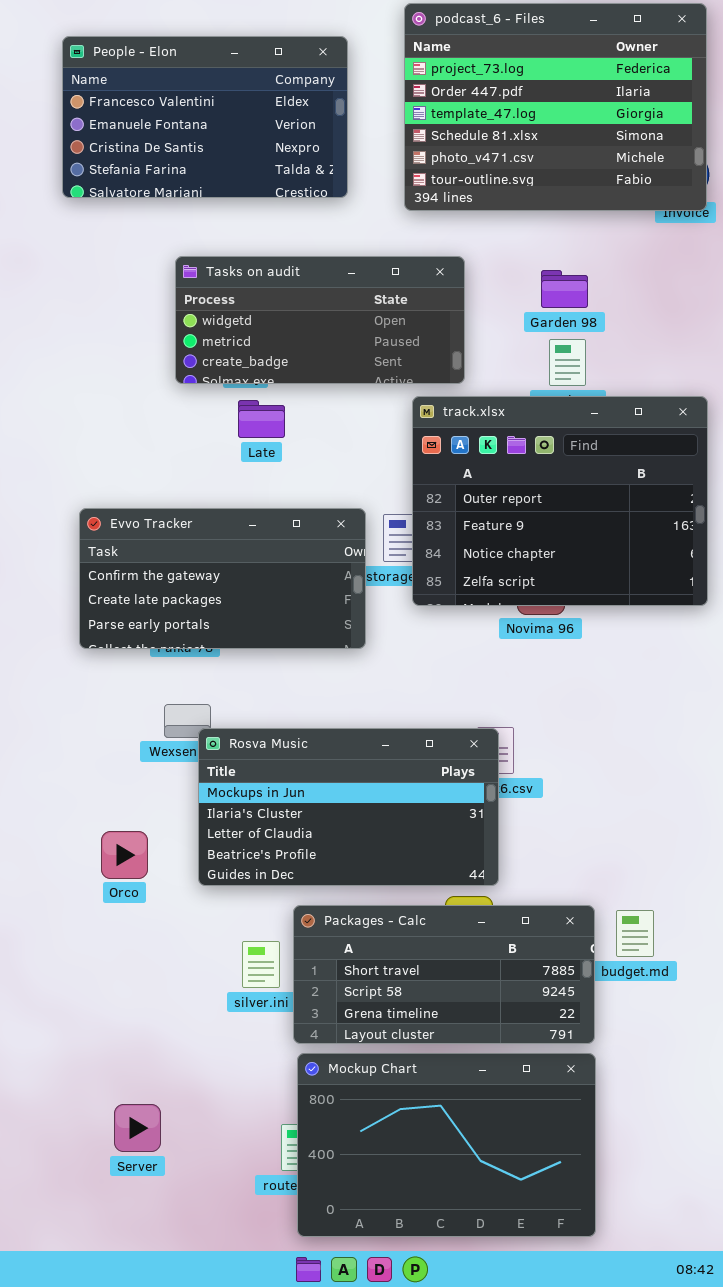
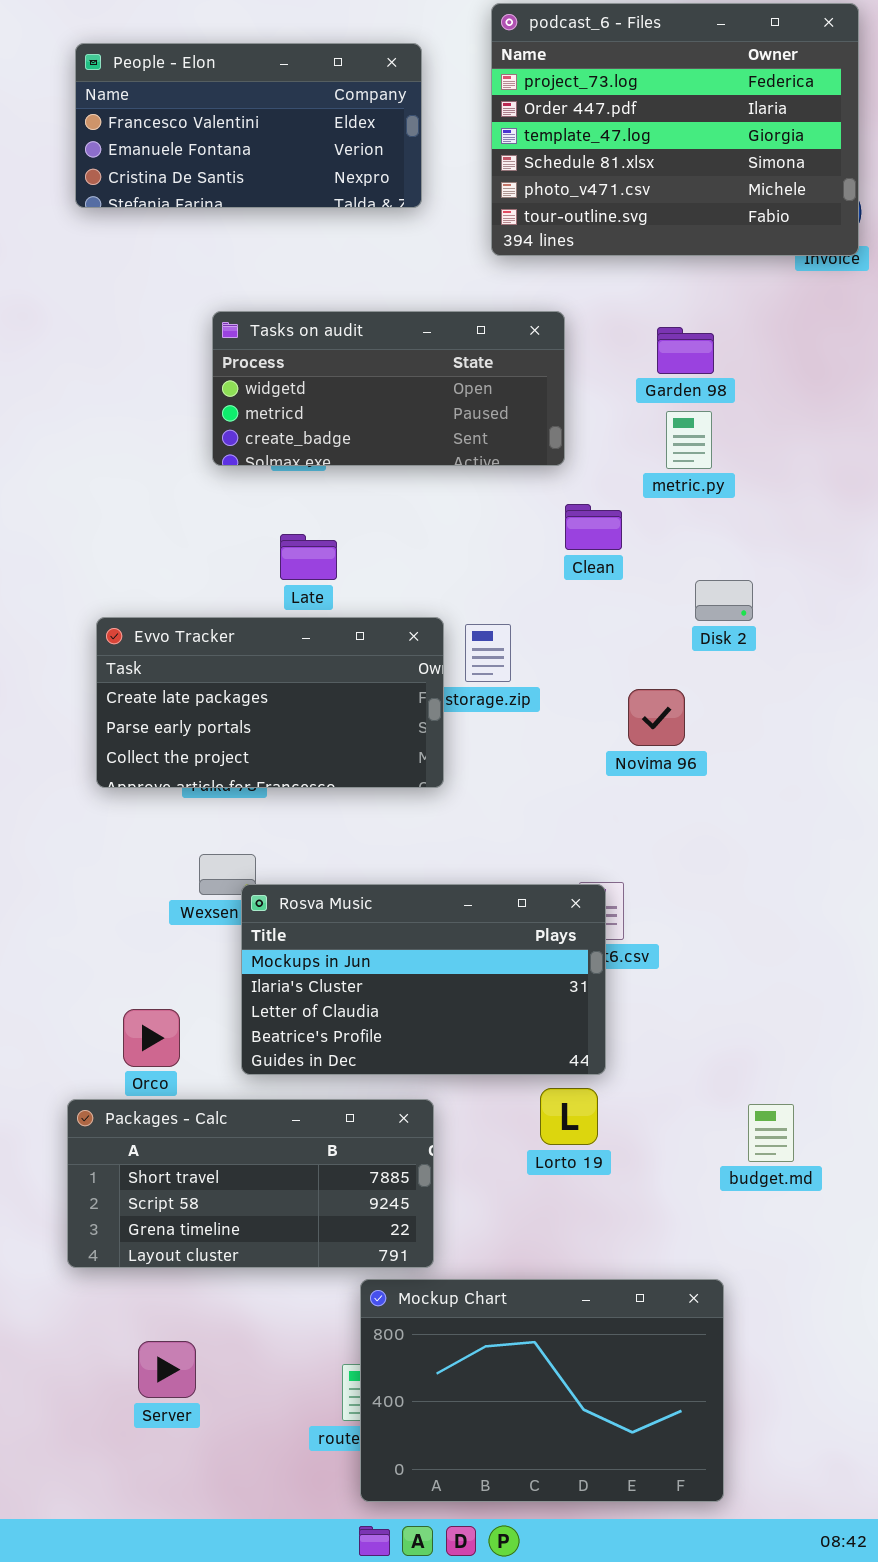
People - Elon: [62,36,348,198] -> [75,43,422,208], resized
track.xlsx: [412,396,708,606] -> none, closed
Late: [238,400,285,438] -> [280,534,337,580], moved
Evvo Tracker: [79,508,366,649] -> [96,617,444,788], scrolled down 1 row
Packages - Calc: [293,905,595,1044] -> [67,1099,434,1268], moved

